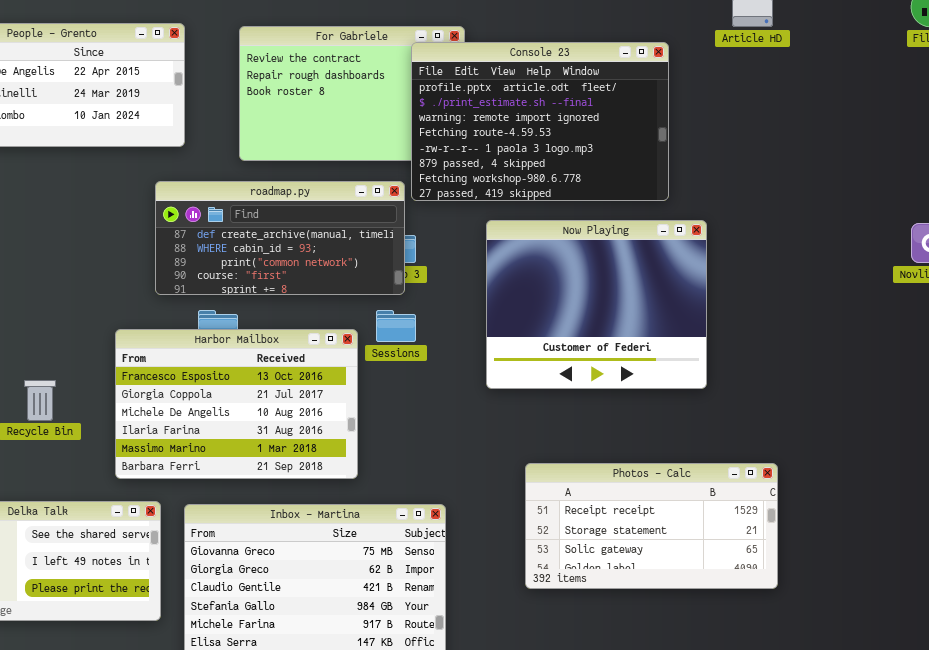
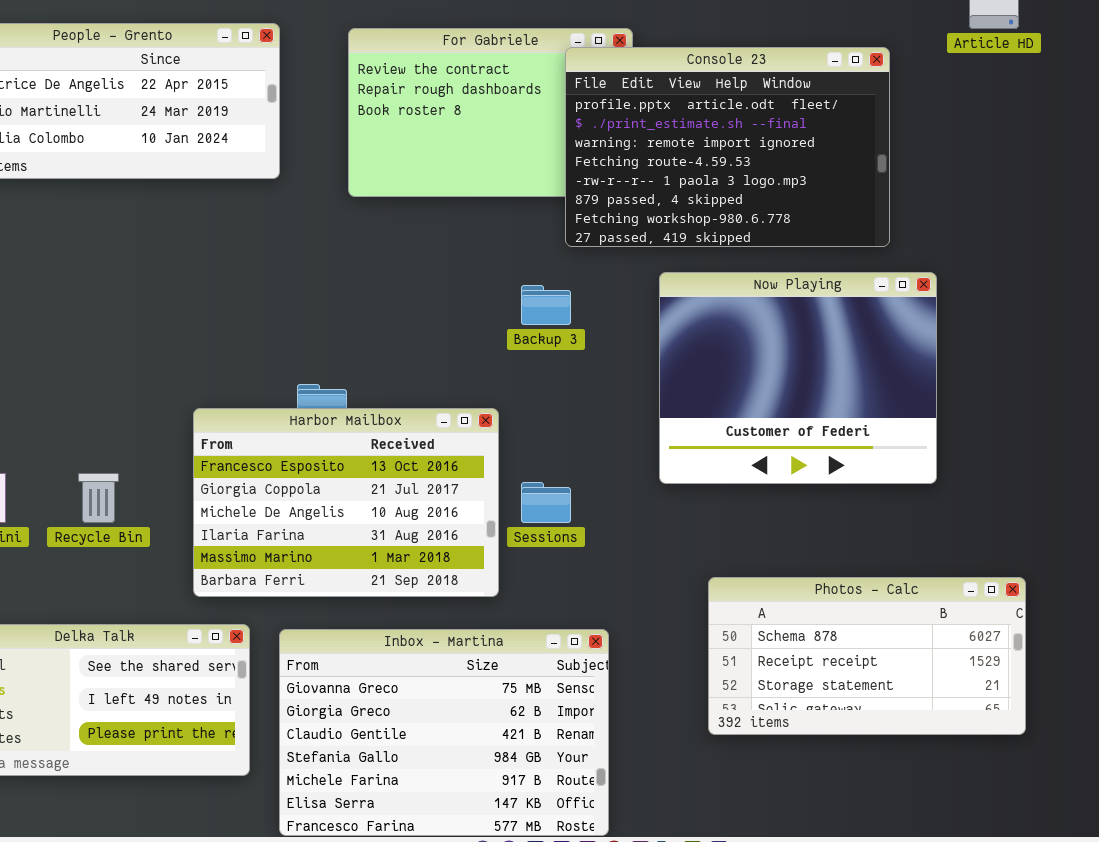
roadmap.py: [155,181,405,295] -> none, closed
Sessions: [376,310,416,342] -> [521,482,571,523], moved
Photos - Calc: [525,463,778,589] -> [708,577,1026,735], scrolled up 1 row

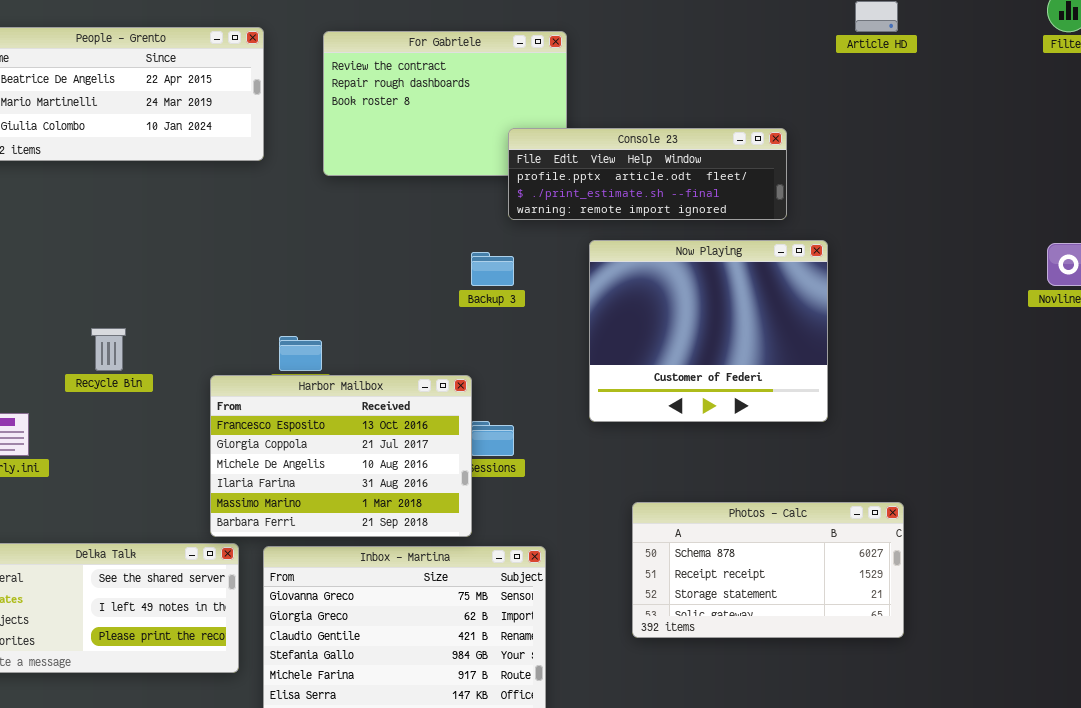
Console 23: [565,47,890,247] -> [508,128,787,220], resized
Harbor Mailbox: [193,408,499,597] -> [210,375,472,537], moved
Recycle Bin: [78,473,119,523] -> [91,328,126,371], moved

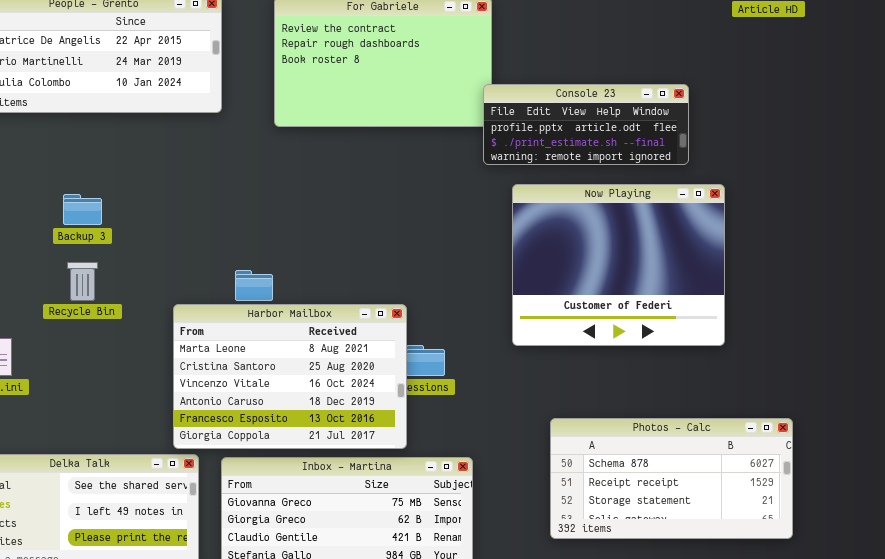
Console 23: [508,128,787,220] -> [483,84,689,165], resized
Backup 3: [471,252,514,286] -> [63,194,102,225], moved
Harbor Mailbox: [210,375,472,537] -> [173,304,407,449], scrolled up 4 rows

